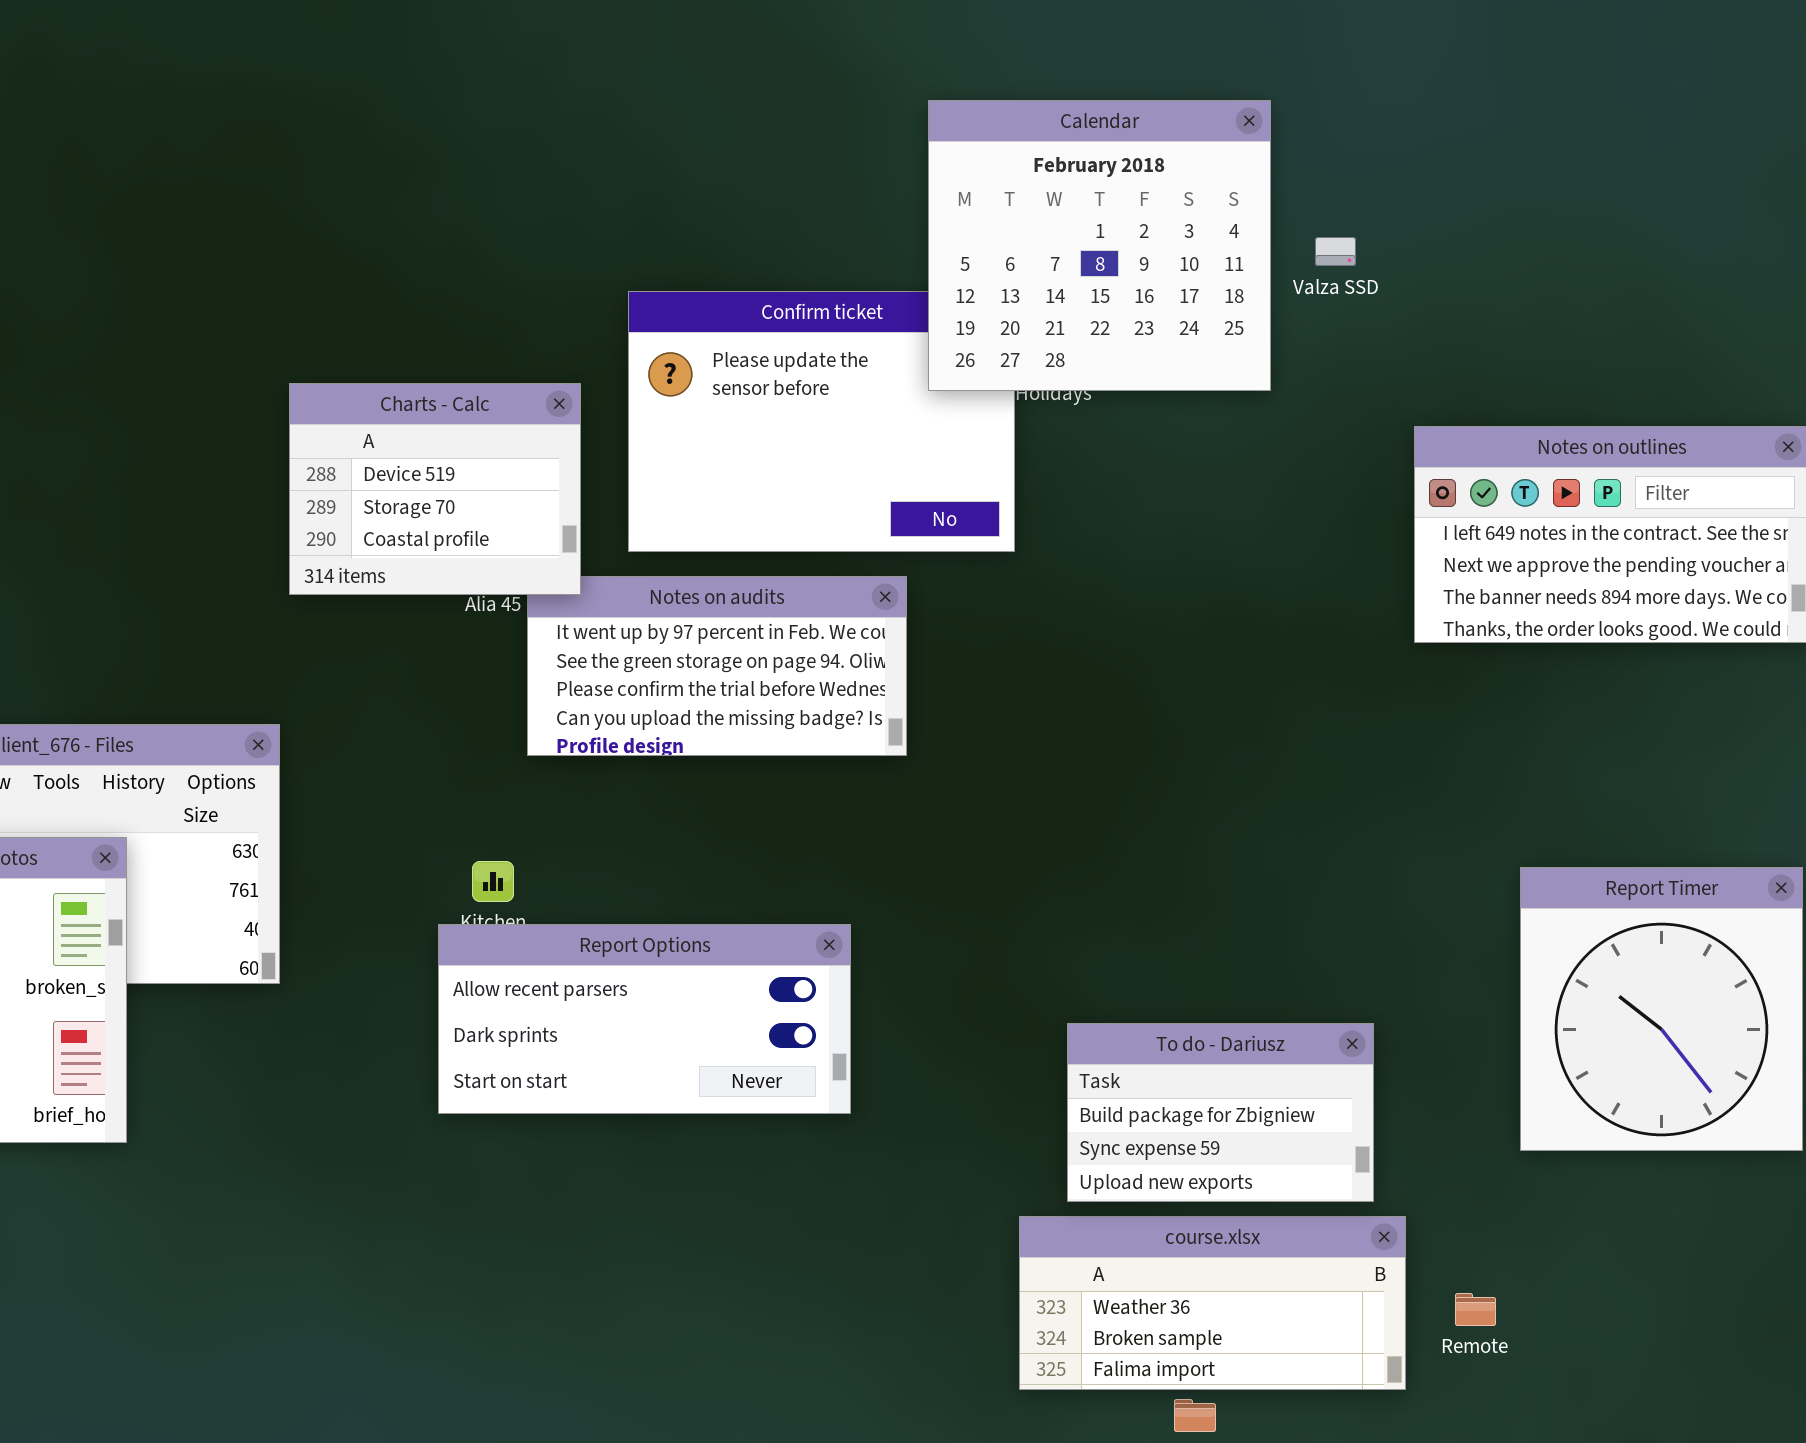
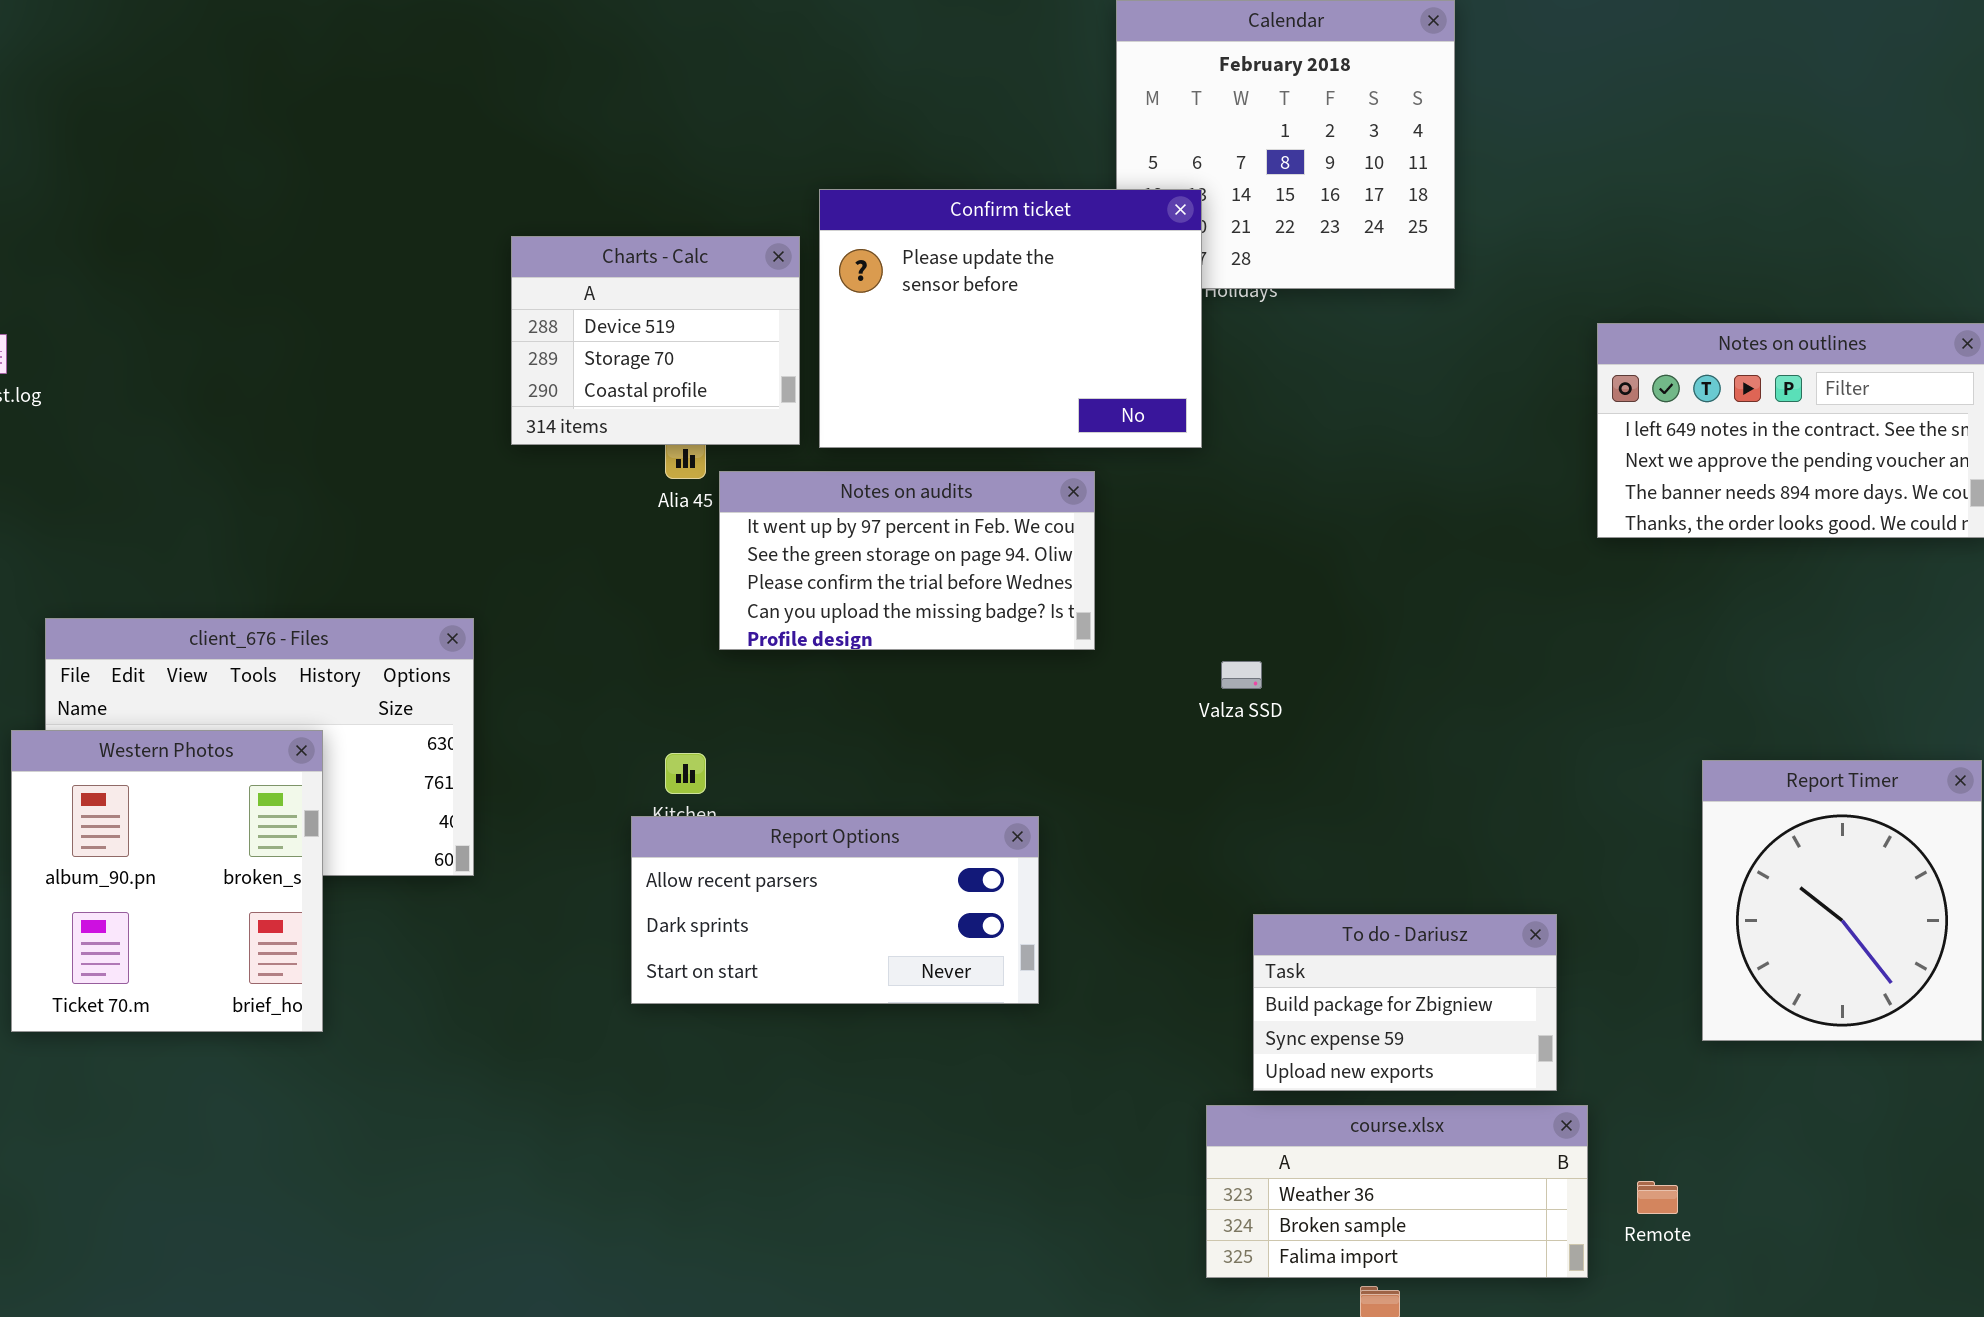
Valza SSD: [1315,237,1356,266] -> [1221,661,1262,689], moved
Confirm ticket: [628,291,1015,552] -> [819,189,1202,448], raised
Charts - Calc: [289,383,581,595] -> [511,236,800,445], moved

